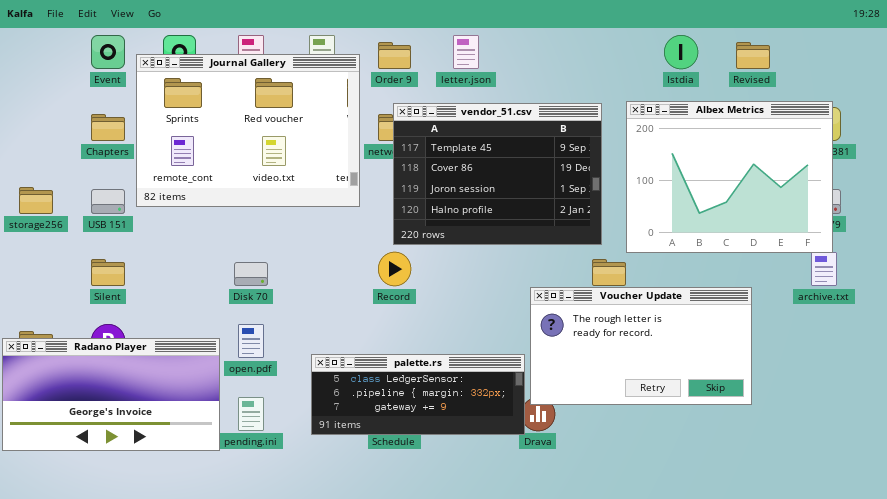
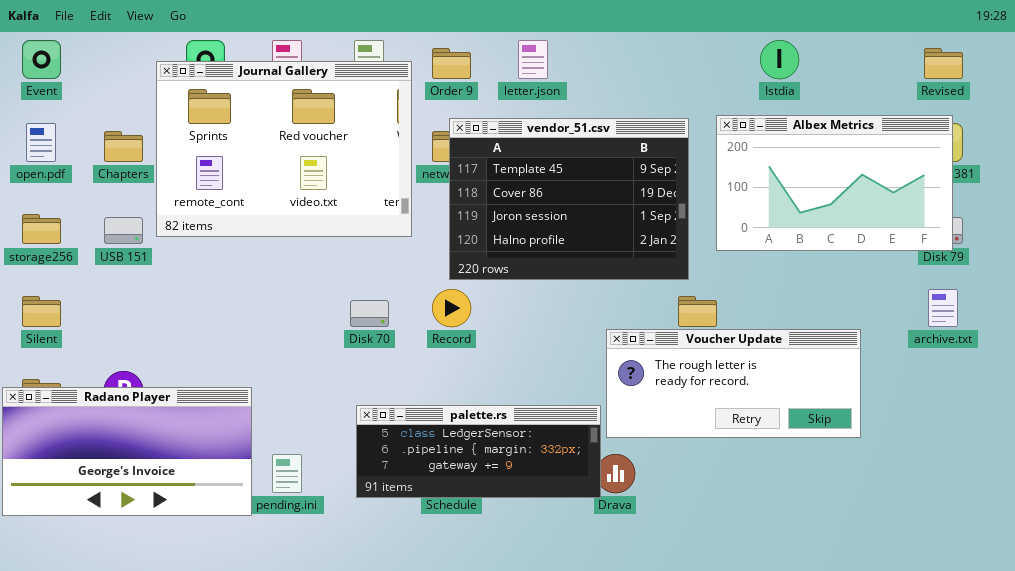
Event: [91,35,125,69] -> [22,40,61,79], moved
Revised: [736,42,770,69] -> [924,48,963,79], moved
Albex Metrics: [626,101,833,253] -> [716,115,953,251], resized
Silent: [91,259,125,286] -> [22,296,61,327], moved
Disk 70: [234,262,268,286] -> [350,300,389,327], moved
Voucher Update: [530,287,752,405] -> [606,329,861,438], resized
open.pdf: [238,324,264,358] -> [26,123,56,162], moved

